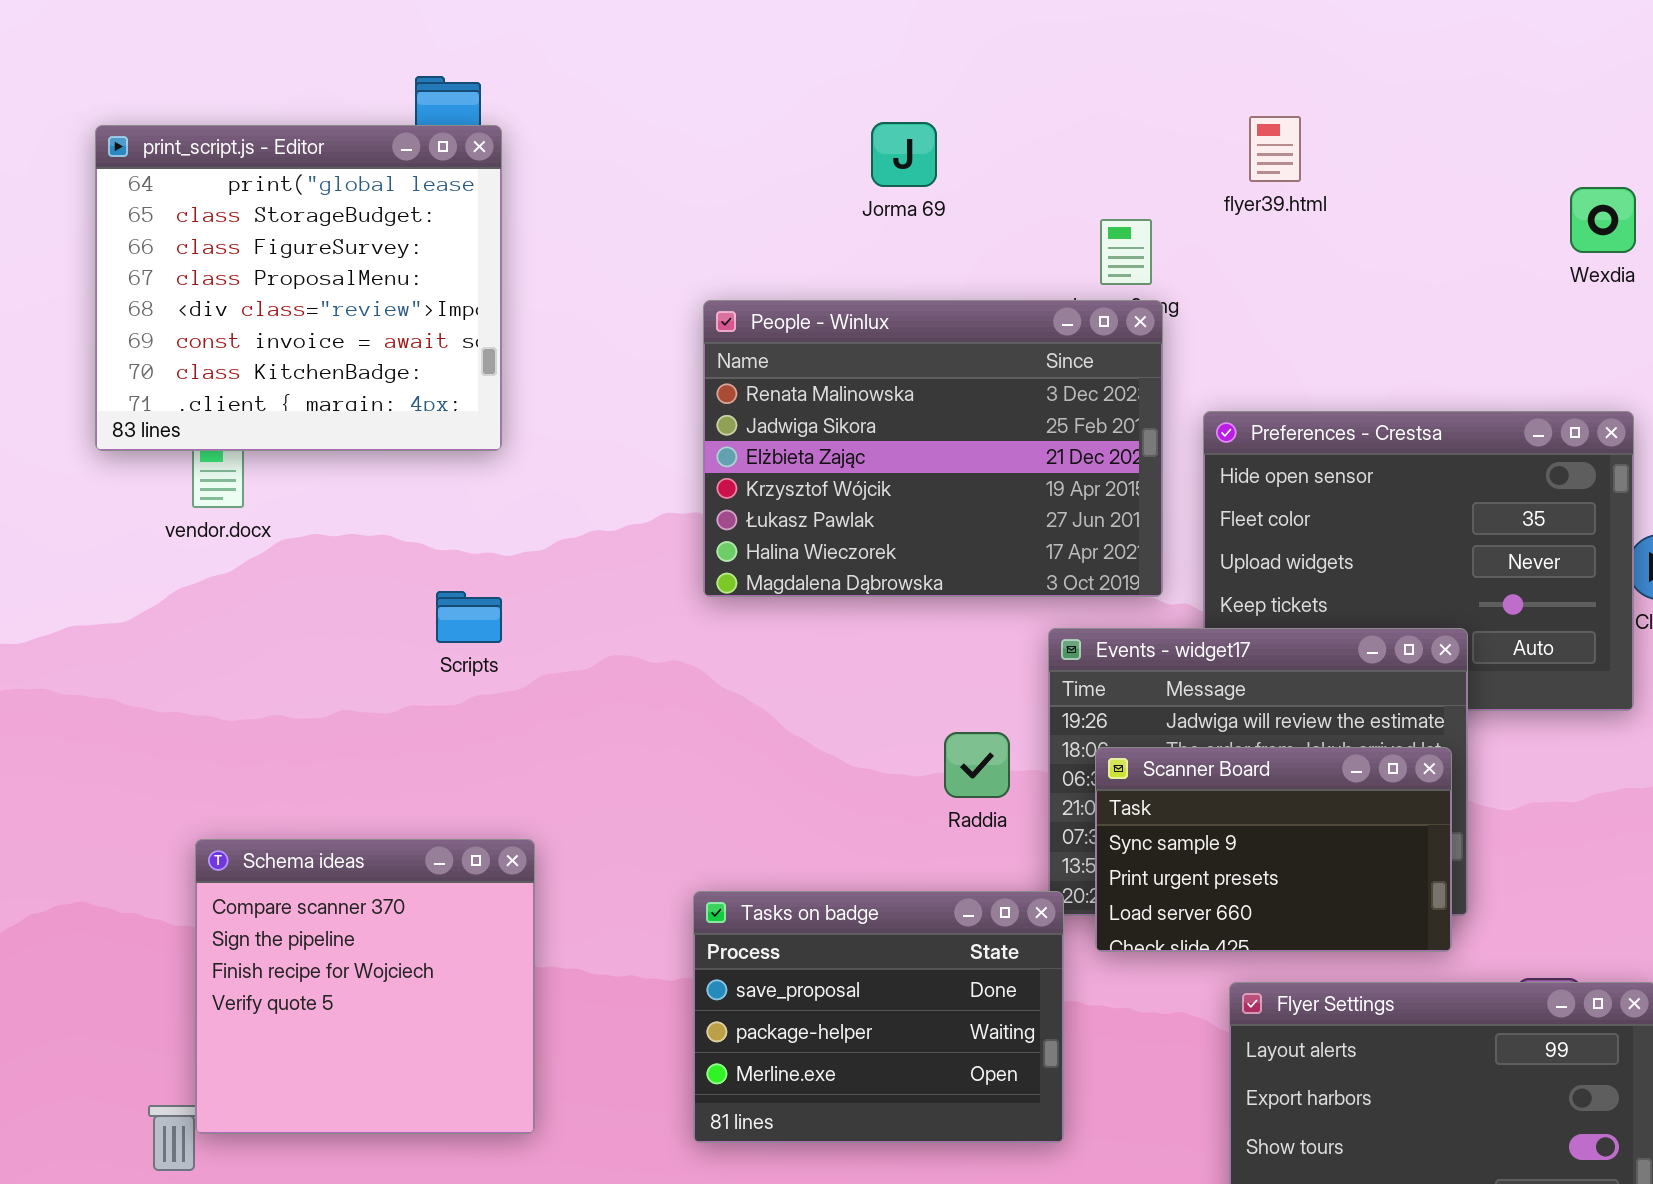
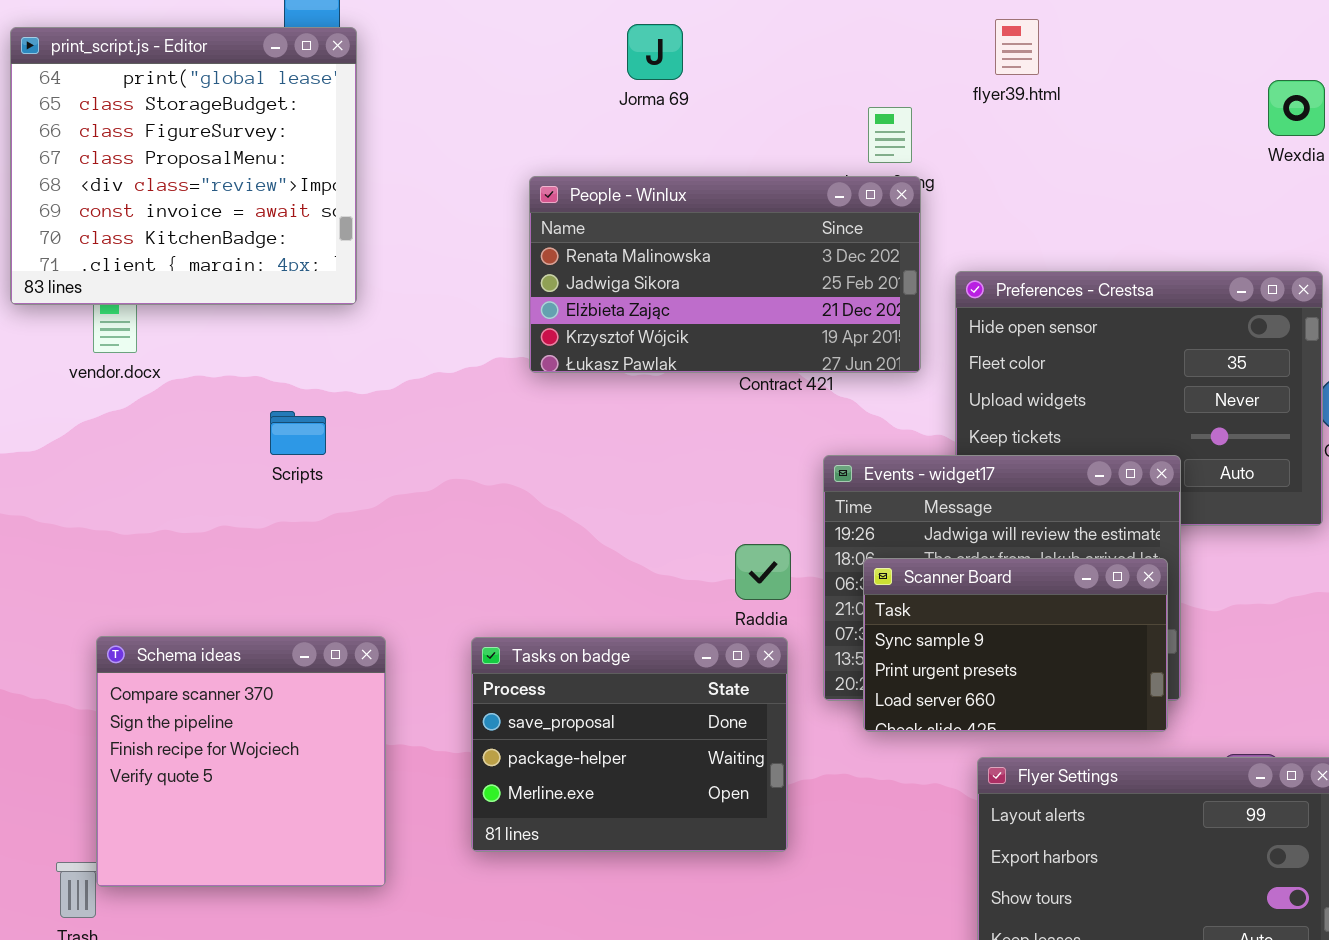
Jorma 69: [871,122,937,187] -> [627,24,683,80], moved
People - Winlux: [703,300,1163,597] -> [529,176,921,373], resized
Scripts: [436,591,502,643] -> [270,411,326,455], moved
Tasks on badge: [693,891,1064,1143] -> [471,637,788,852], moved

